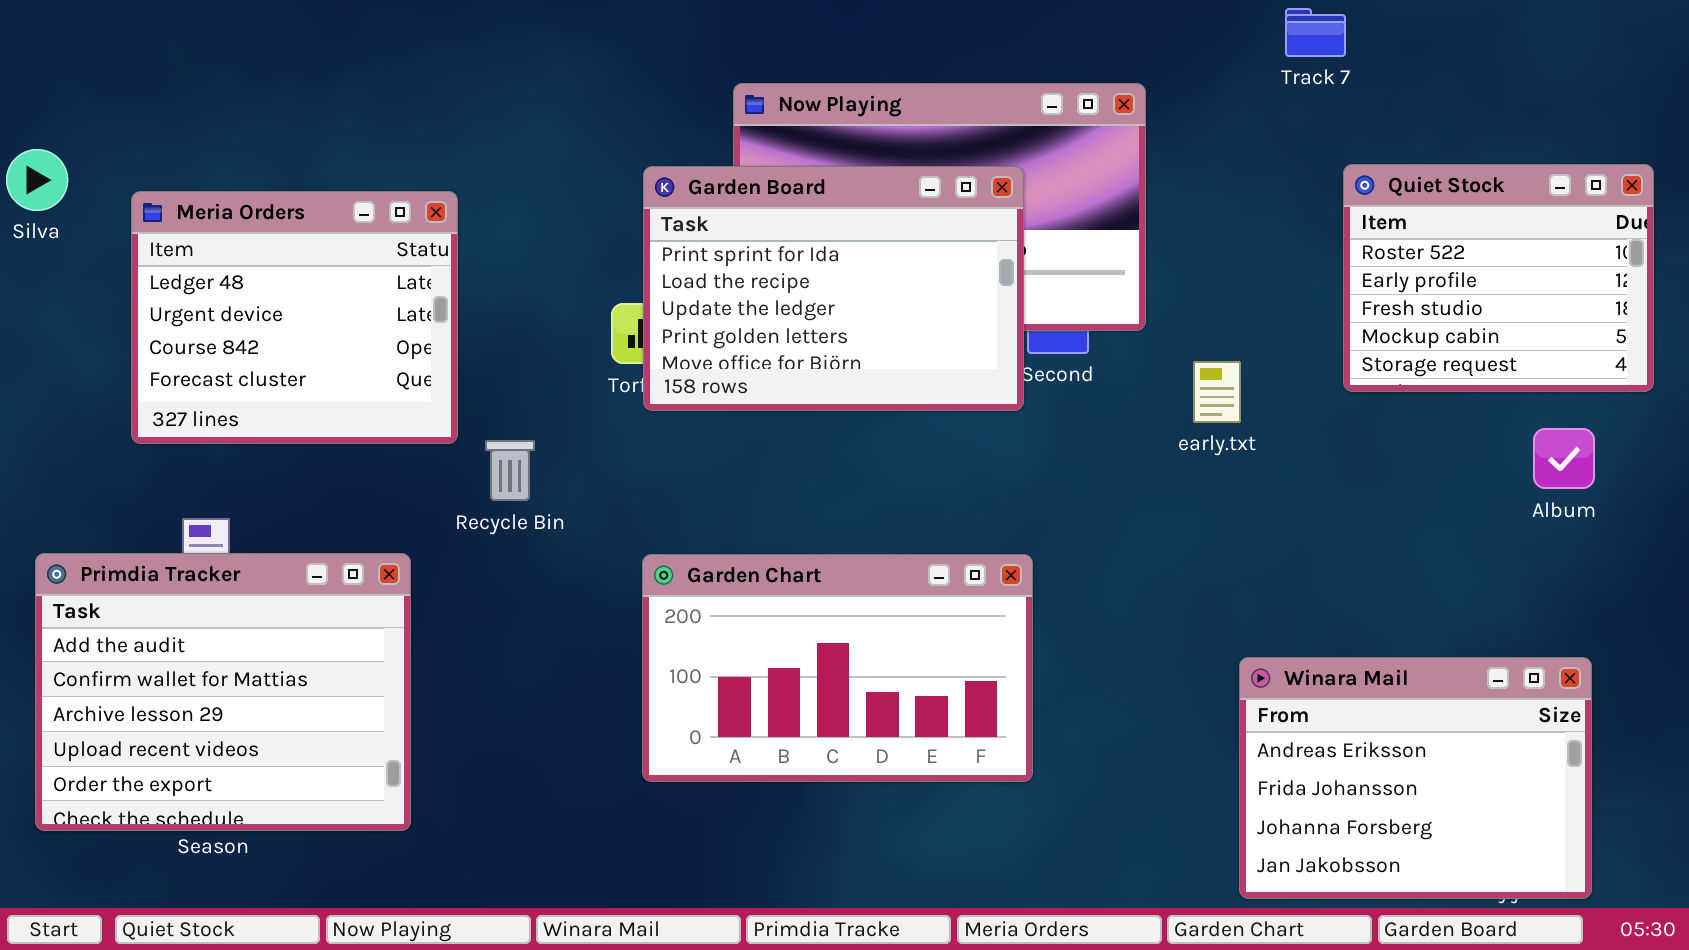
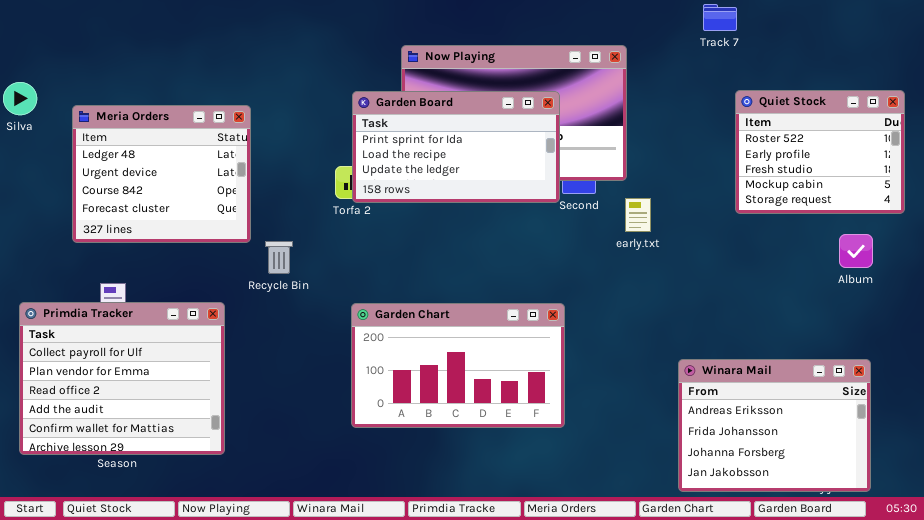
Garden Board: [643,166,1024,411] -> [352,91,560,203], resized
early.txt: [1193,361,1241,423] -> [625,198,651,232], moved
Primdia Tracker: [35,553,411,831] -> [19,302,225,455], scrolled up 3 rows

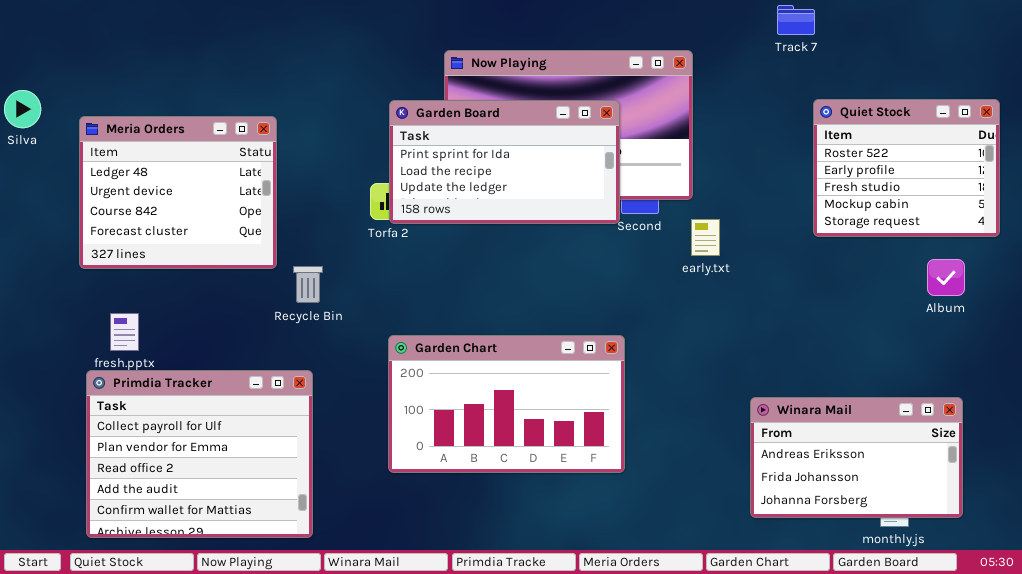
Primdia Tracker: [19,302,225,455] -> [86,370,313,538], moved
Winara Mail: [678,359,871,492] -> [750,397,963,518], resized

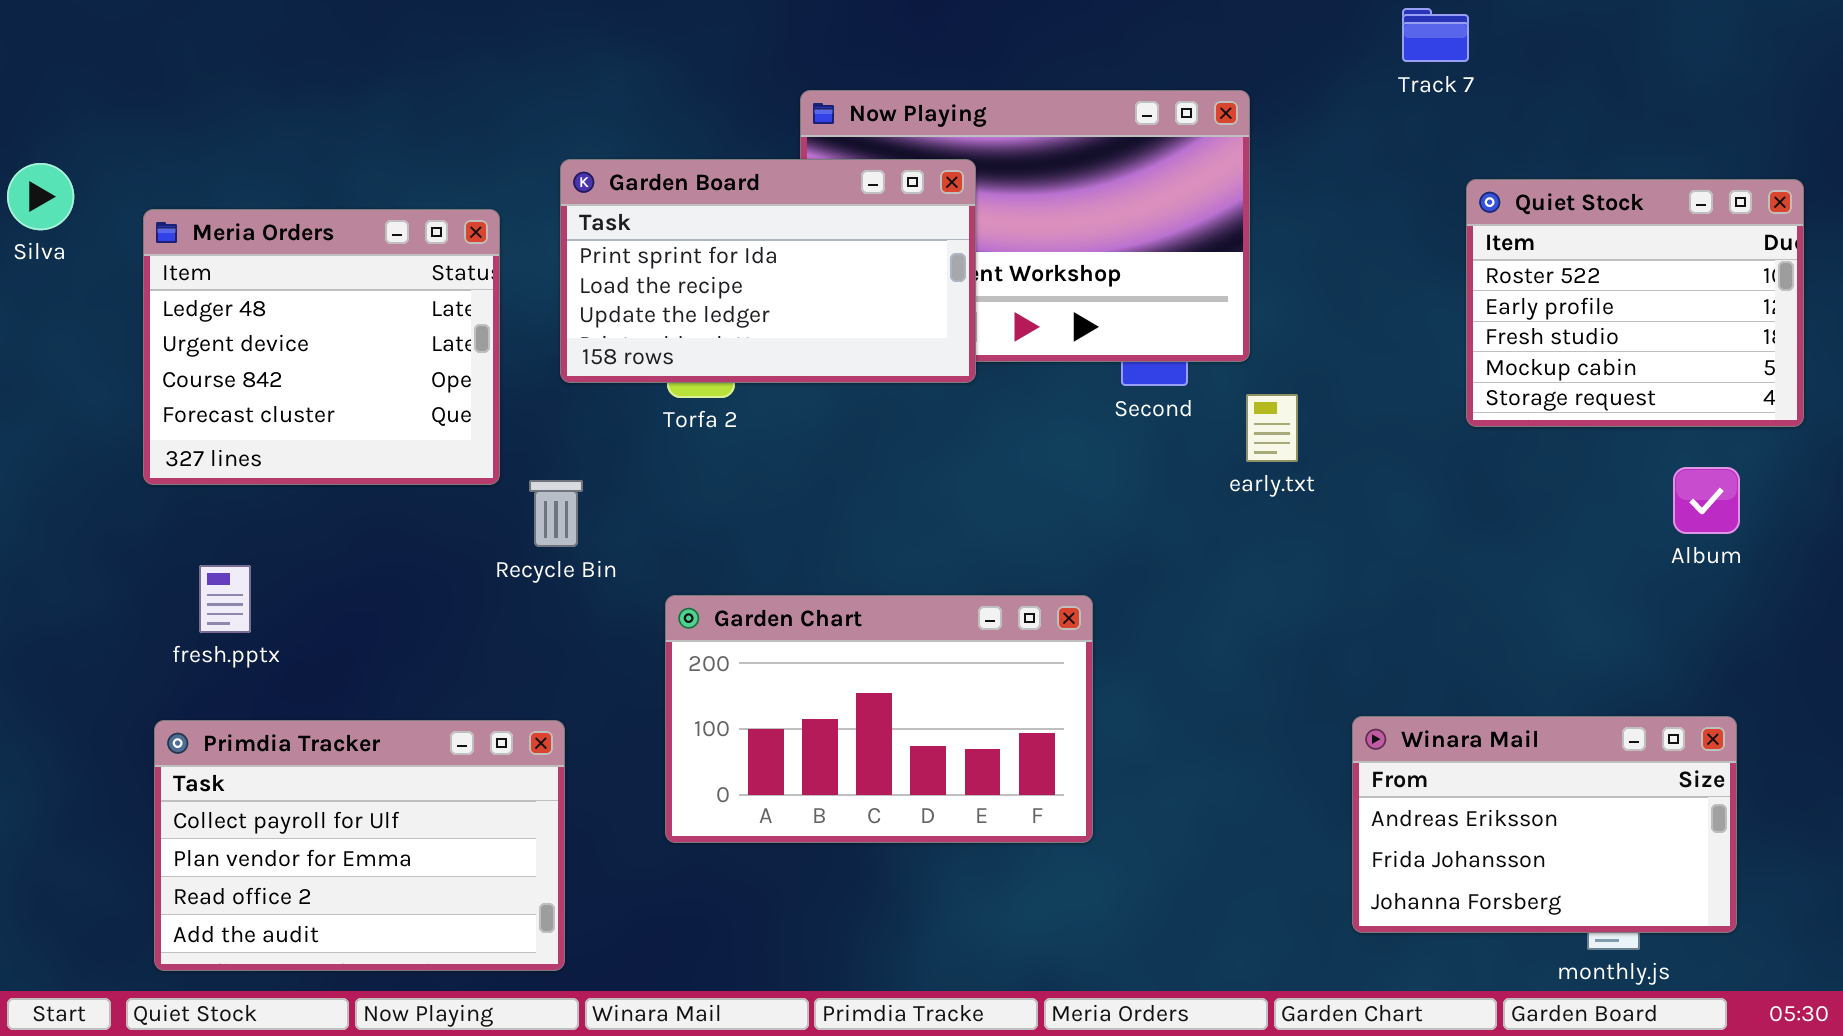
Garden Board: [389,100,620,224] -> [560,159,976,383], moved
Garden Chart: [388,335,625,473] -> [665,595,1093,843], moved
Primdia Tracker: [86,370,313,538] -> [154,720,565,971], resized

